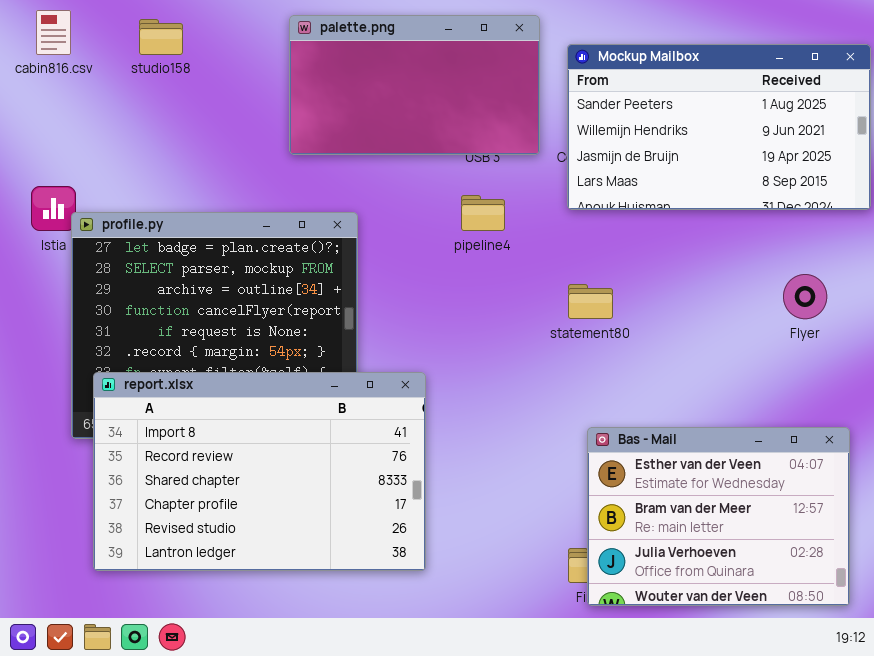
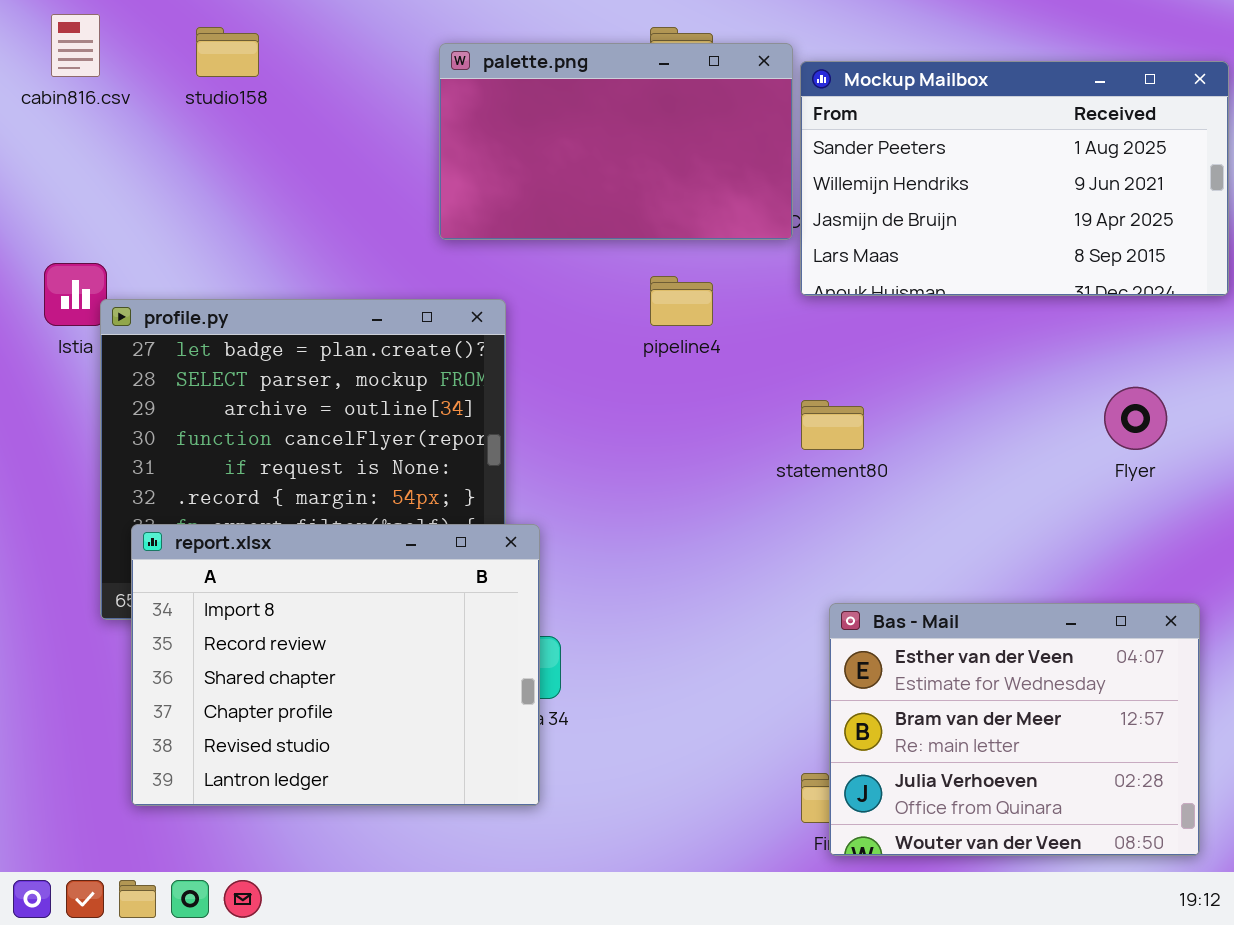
palette.png: [289,15,540,155] -> [439,43,793,240], moved
report.xlsx: [93,372,426,571] -> [131,524,540,806], resized

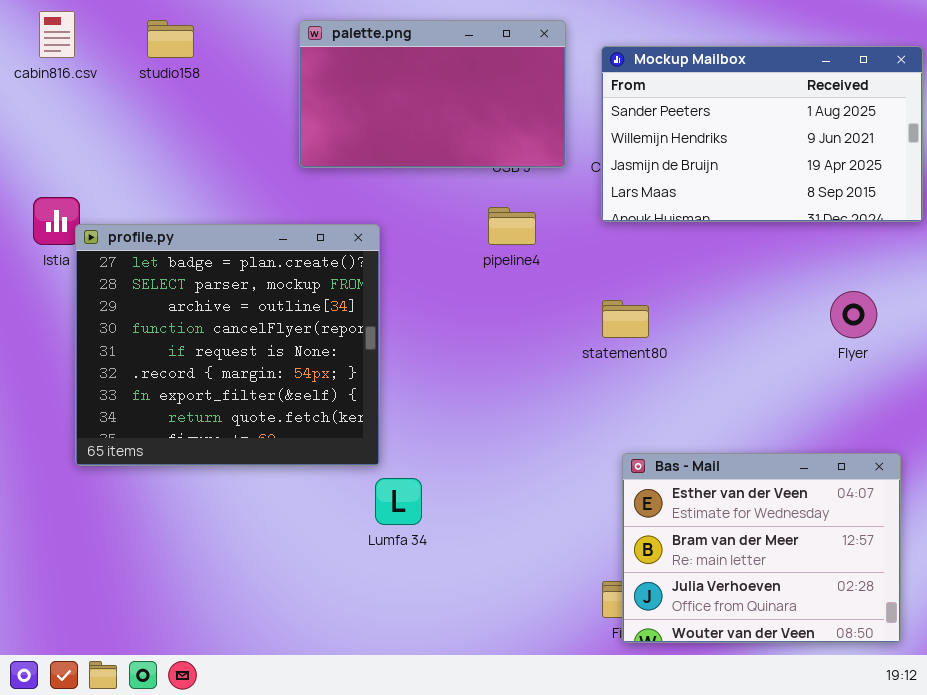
palette.png: [439,43,793,240] -> [299,20,566,168], moved
report.xlsx: [131,524,540,806] -> none, closed

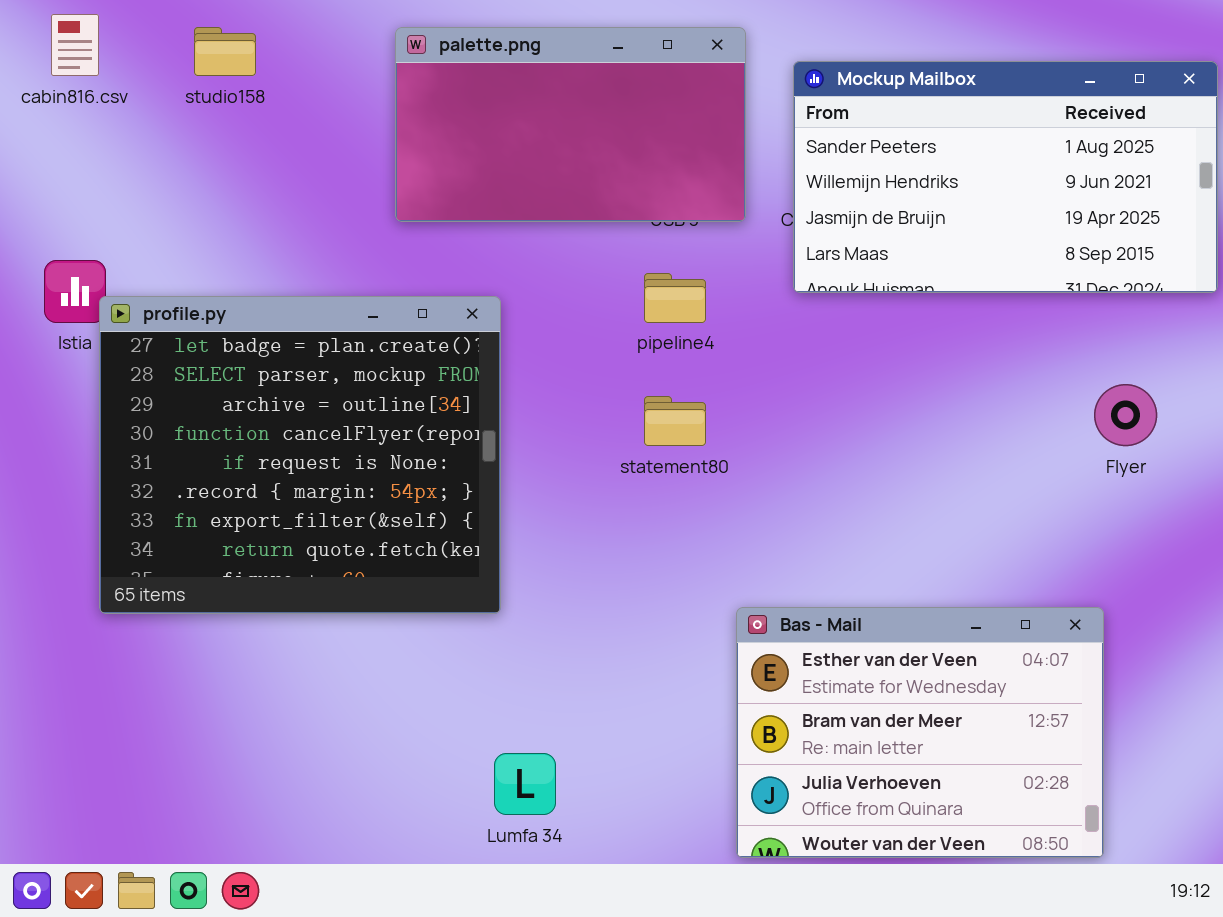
statement80: [602,300,649,338] -> [644,396,706,446], moved
Bas - Mail: [622,453,901,643] -> [736,607,1104,858], moved
Lumfa 34: [375,478,422,525] -> [494,753,556,815], moved

